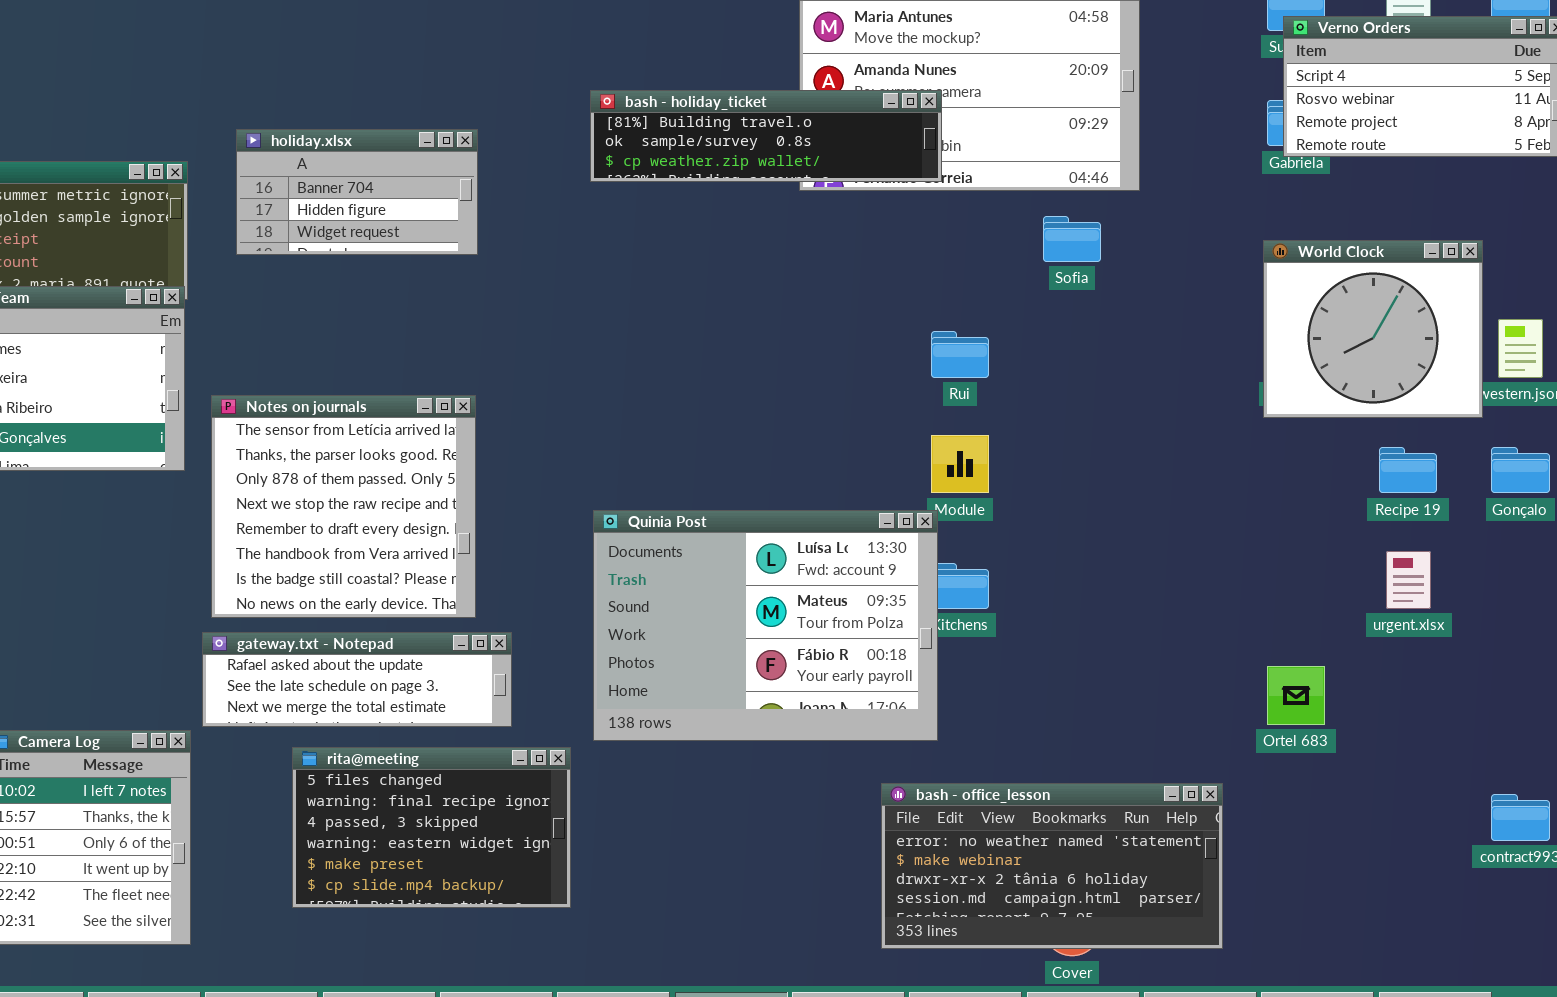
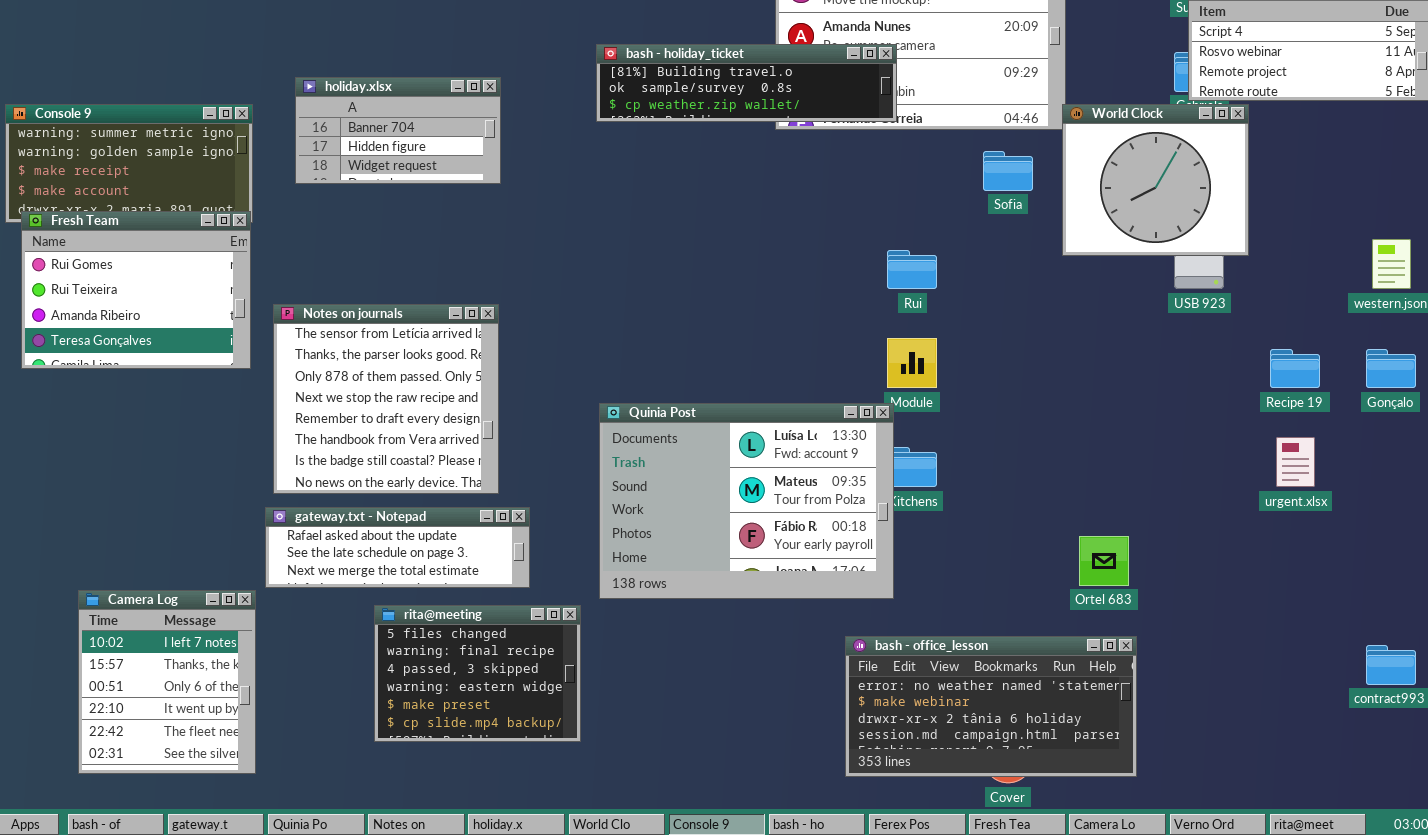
World Clock: [1263,240,1483,418] -> [1062,104,1249,256], moved
Ortel 683: [1267,666,1325,725] -> [1079,536,1129,586], moved
rita@meeting: [292,747,571,908] -> [374,605,581,742], resized

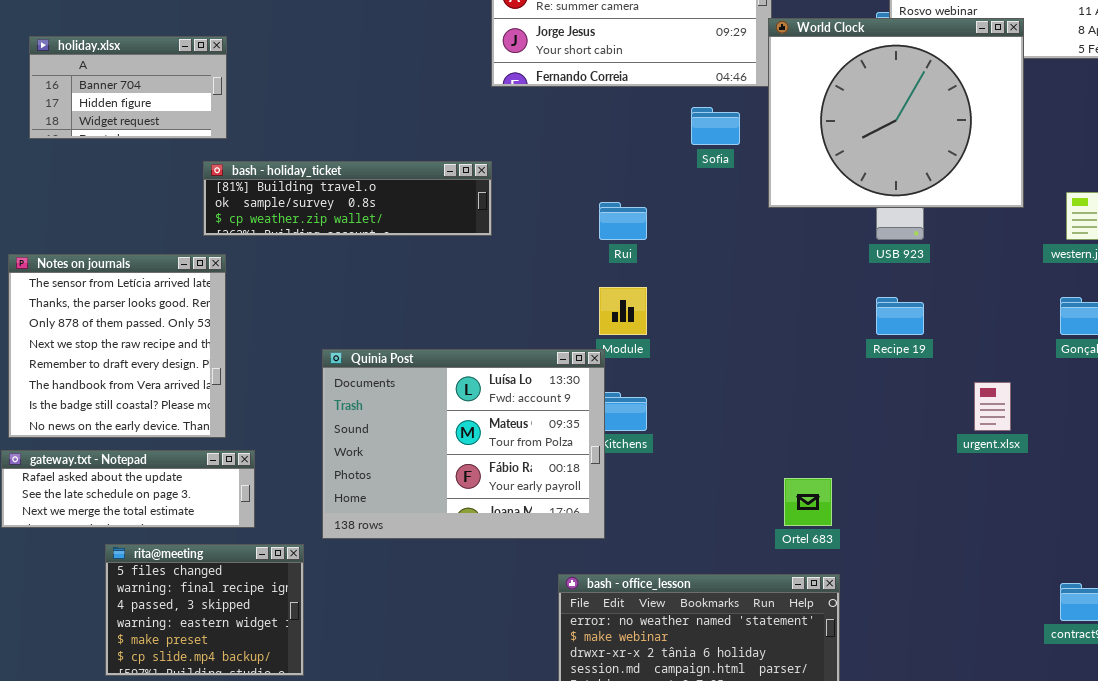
bash - holiday_ticket: [596,44,897,122] -> [203,161,492,236], moved
World Clock: [1062,104,1249,256] -> [768,18,1024,208], resized
Recipe 19: [1270,349,1320,388] -> [876,297,924,335], moved

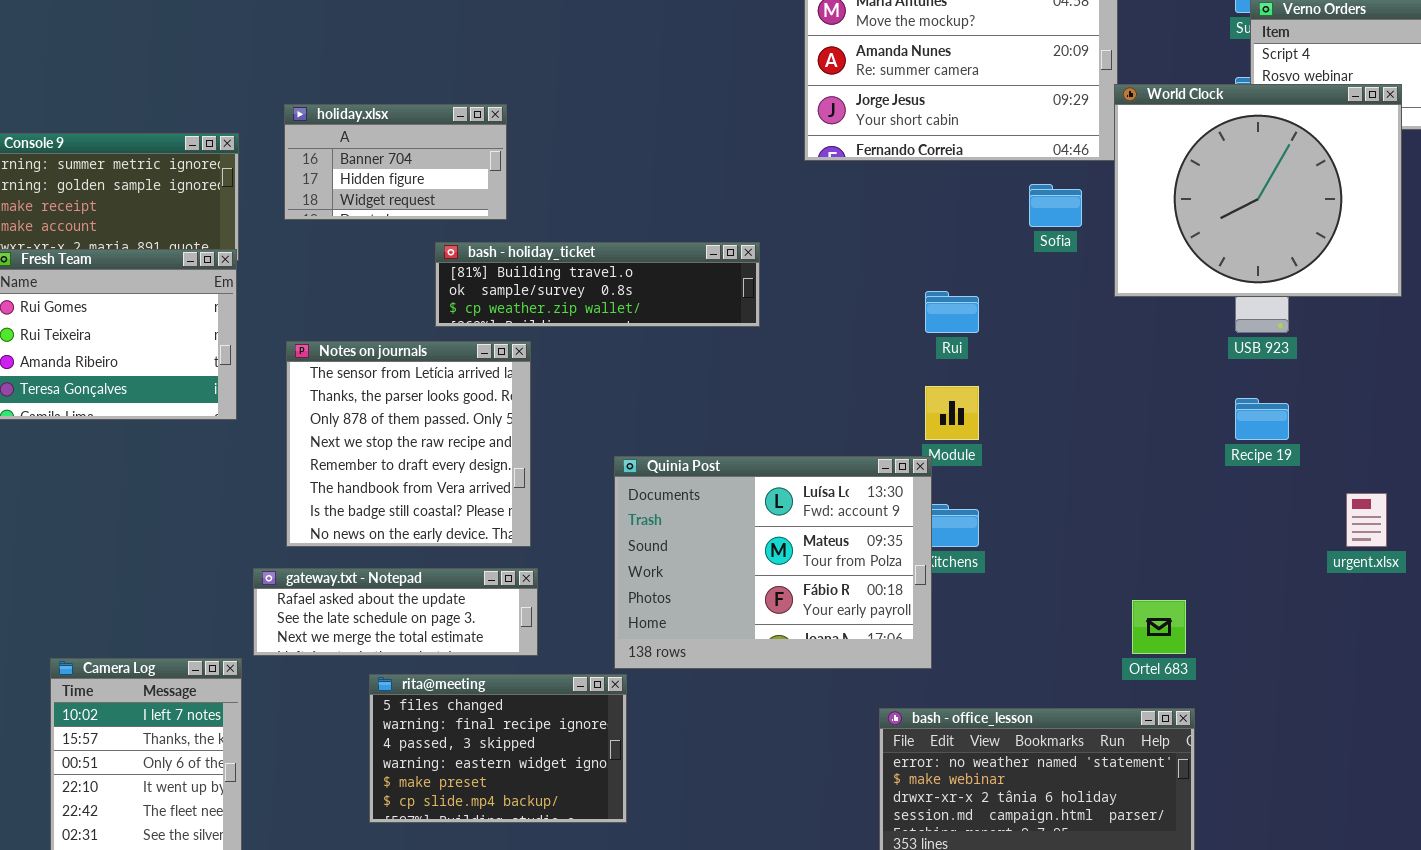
bash - holiday_ticket: [203,161,492,236] -> [435,242,760,327], moved
Notes on journals: [8,254,226,438] -> [286,341,531,547], moved
rita@meeting: [105,544,304,676] -> [369,674,627,823], resized

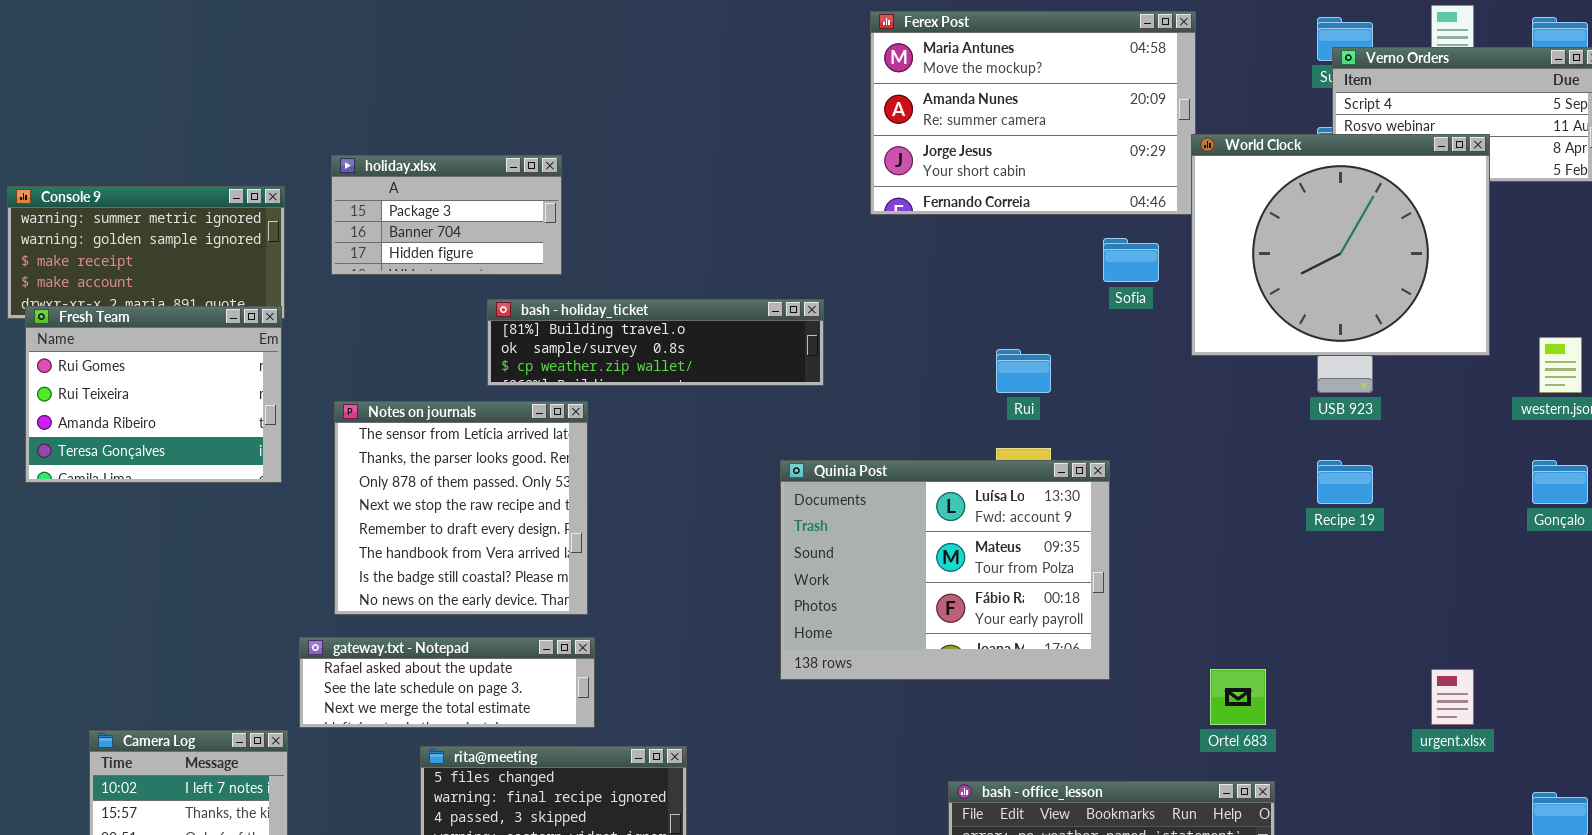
holiday.xlsx: [284,104,507,220] -> [331,155,562,275], scrolled up 1 row
Quinia Post: [614,456,932,669] -> [780,460,1110,680], moved
urgent.xlsx: [1346,493,1387,547] -> [1431,669,1474,725], moved

